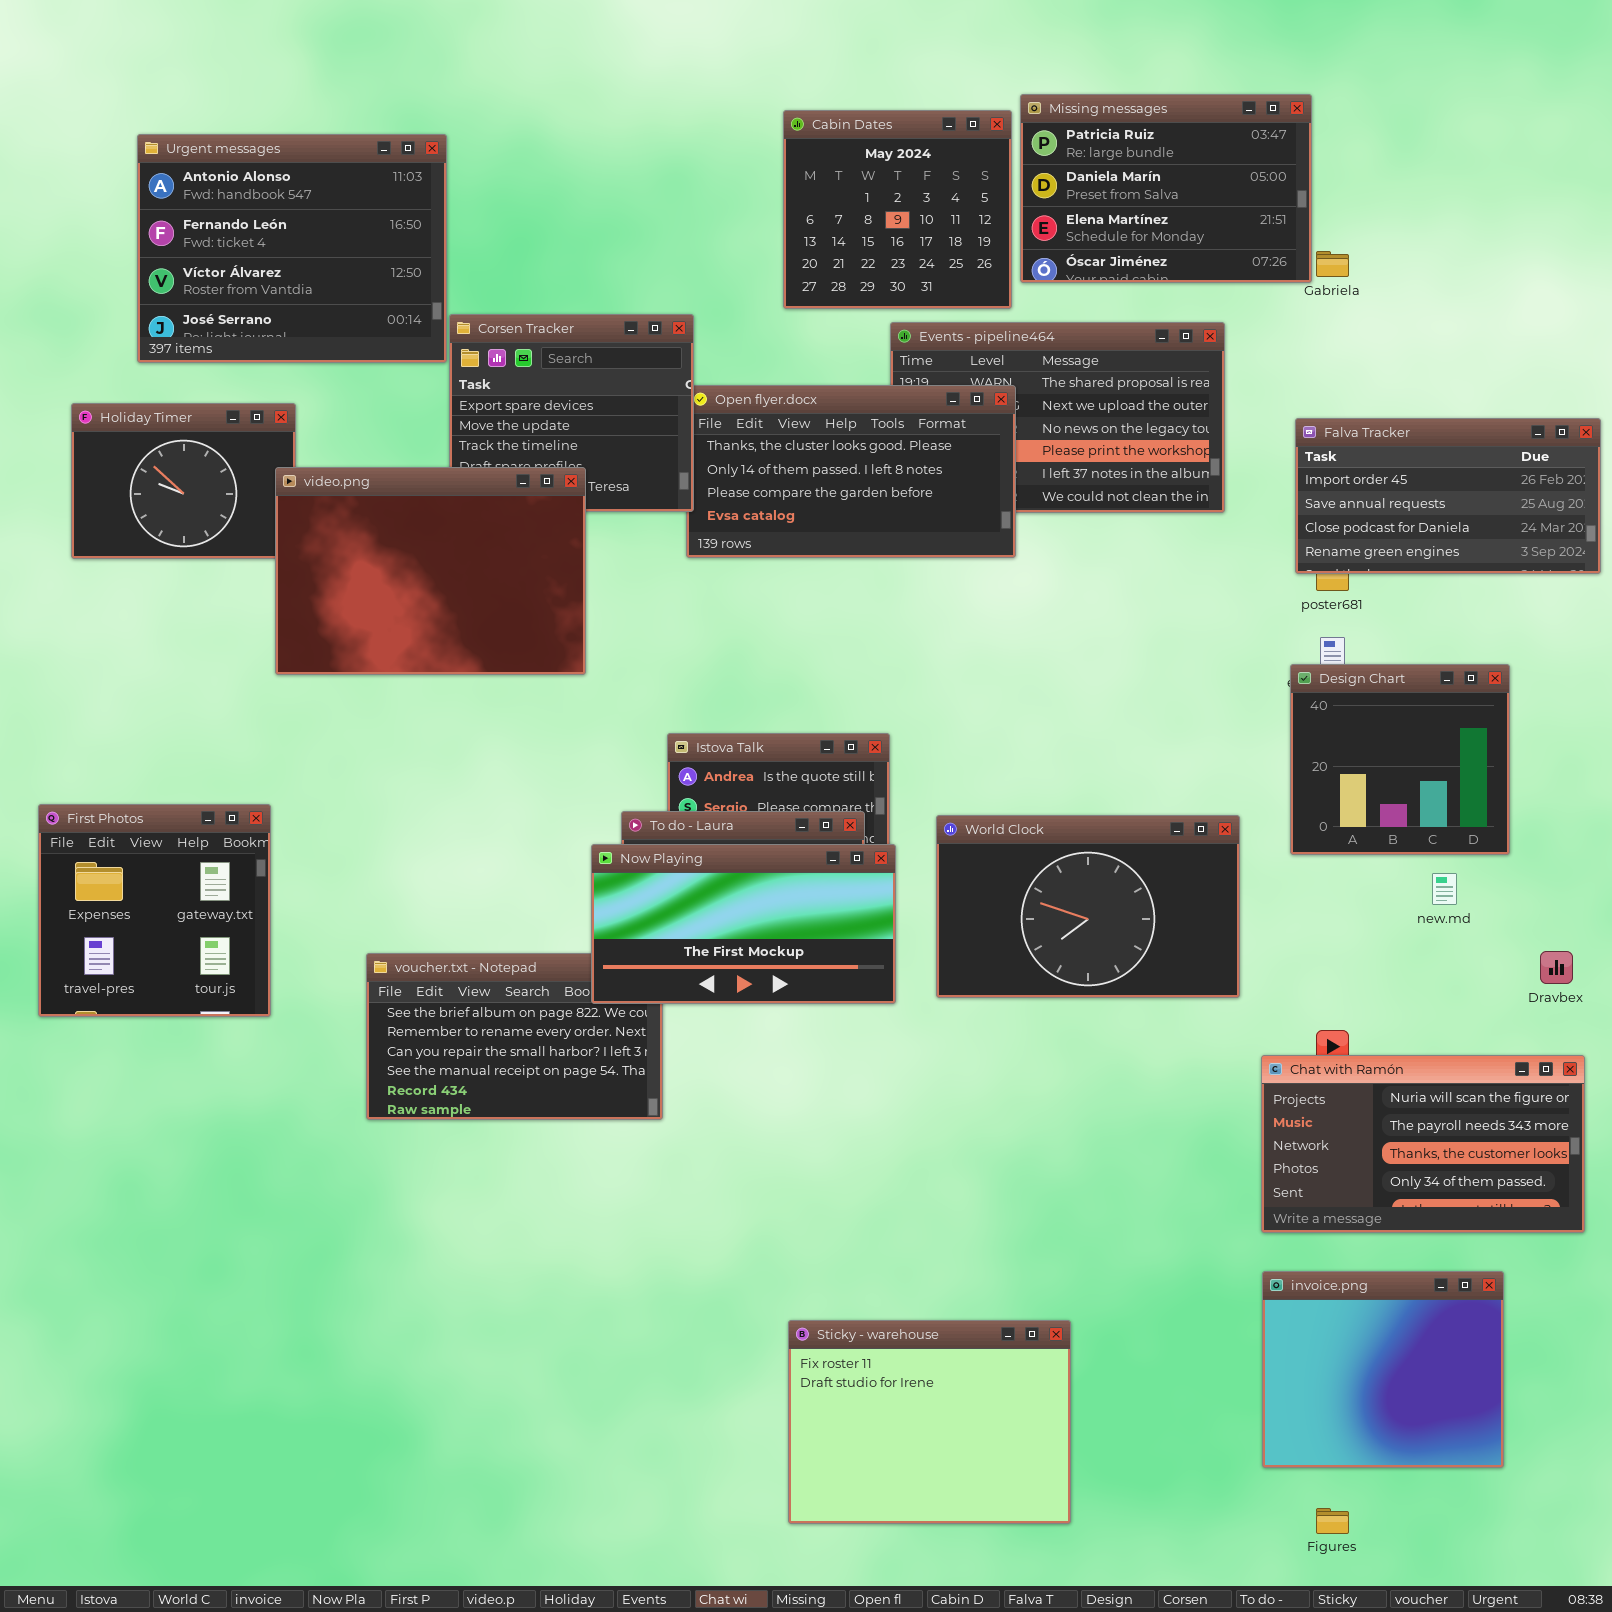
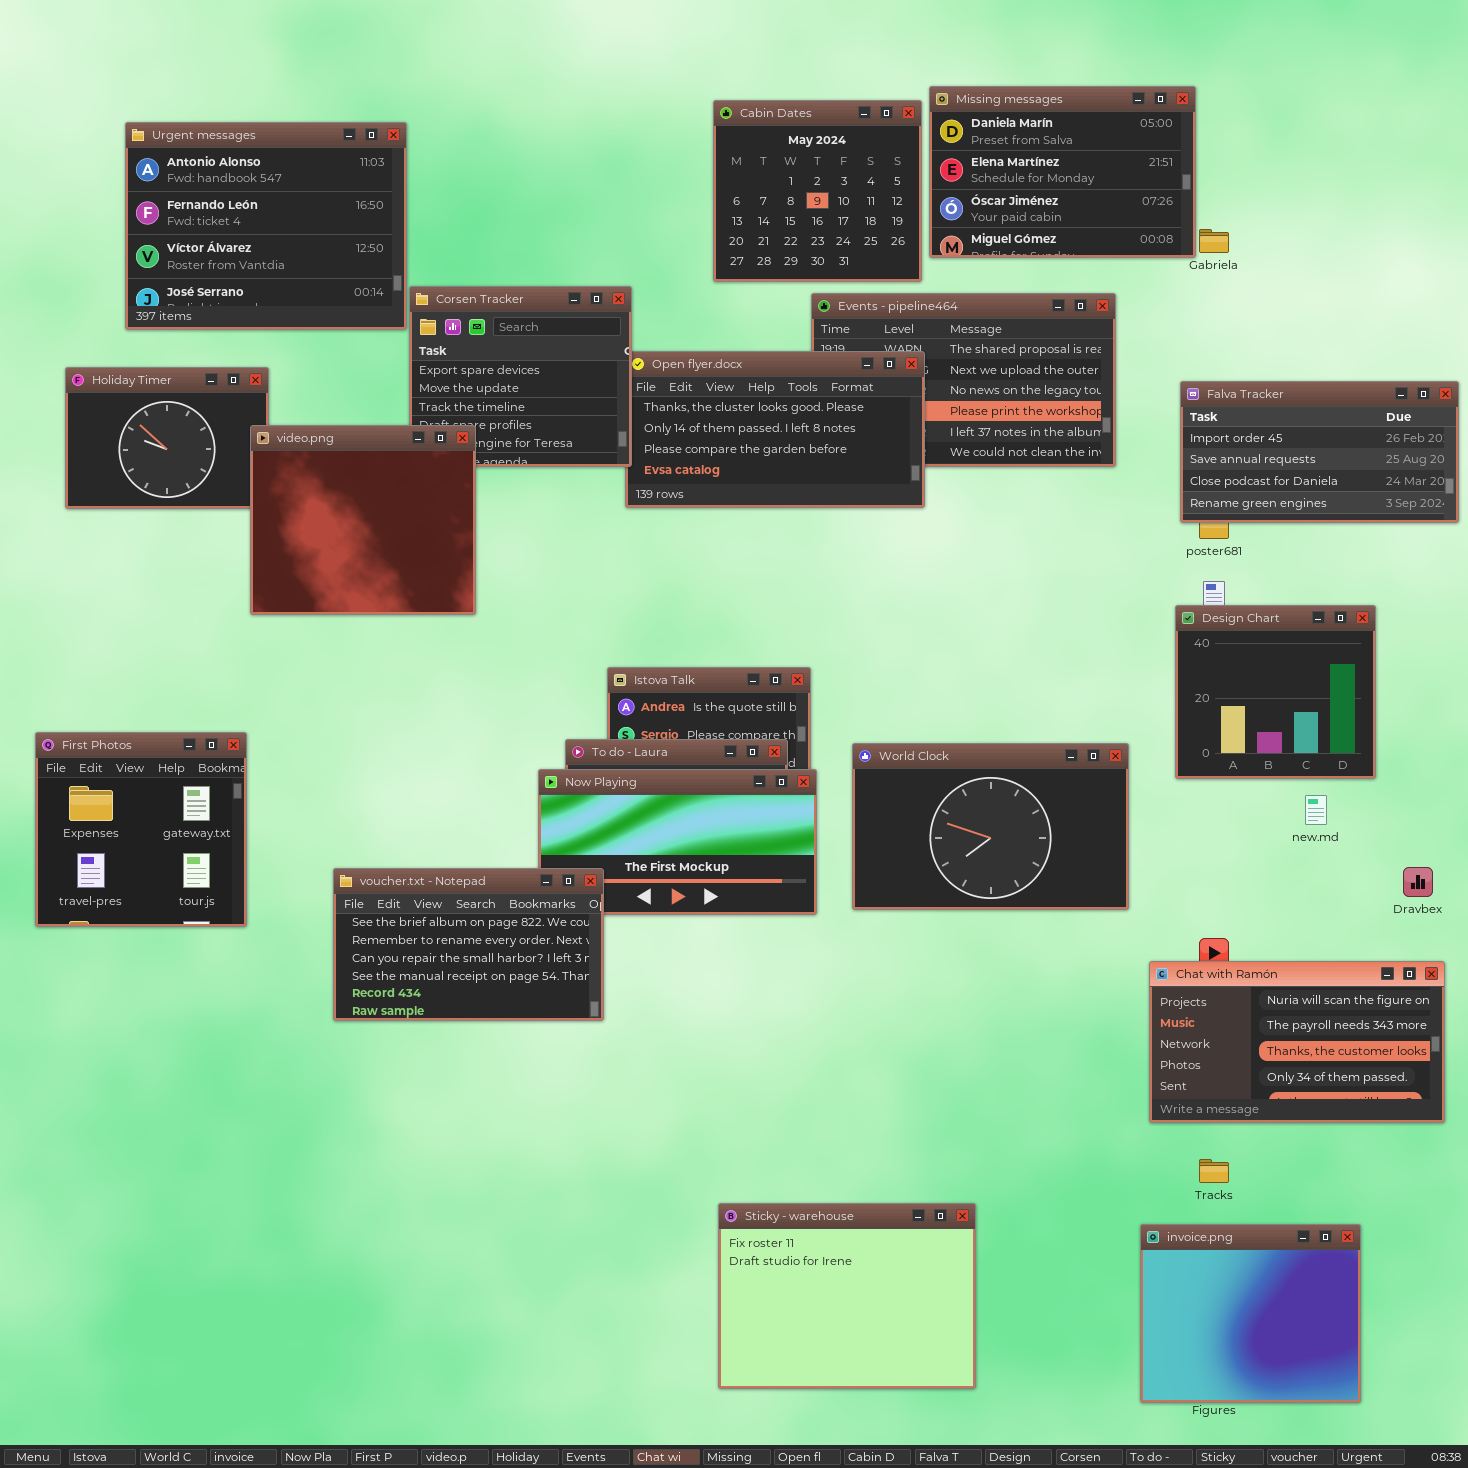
Missing messages: [1020,94,1312,283] -> [929,86,1196,258], scrolled down 1 row
video.png: [275,467,586,675] -> [250,425,476,615], resized
voucher.txt - Notepad: [366,953,663,1120] -> [333,868,604,1021], raised
invoice.png: [1262,1271,1504,1468] -> [1140,1224,1361,1403], moved

